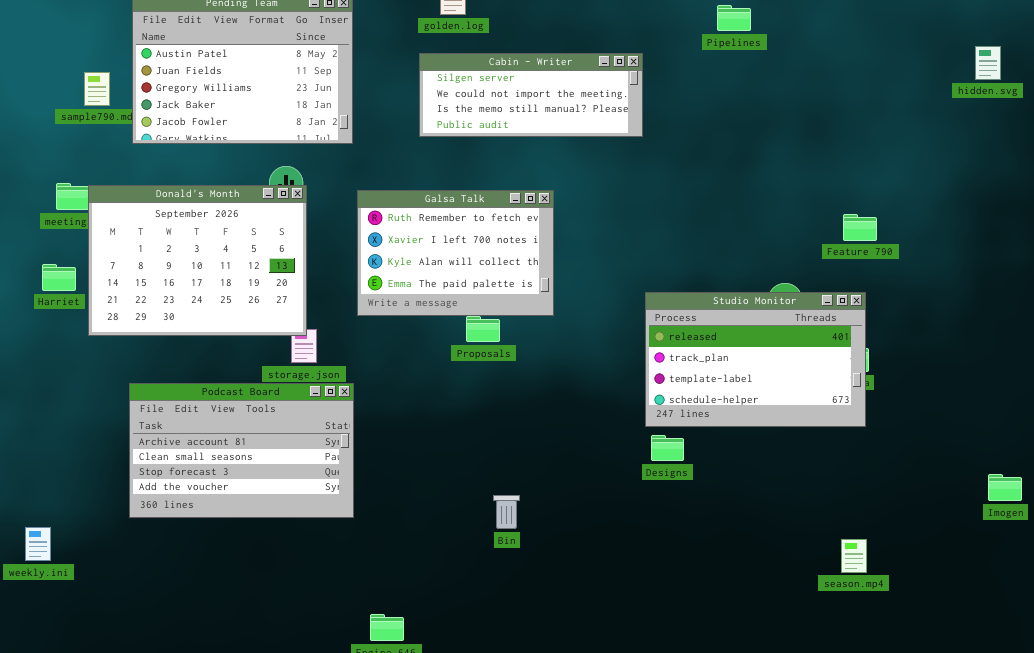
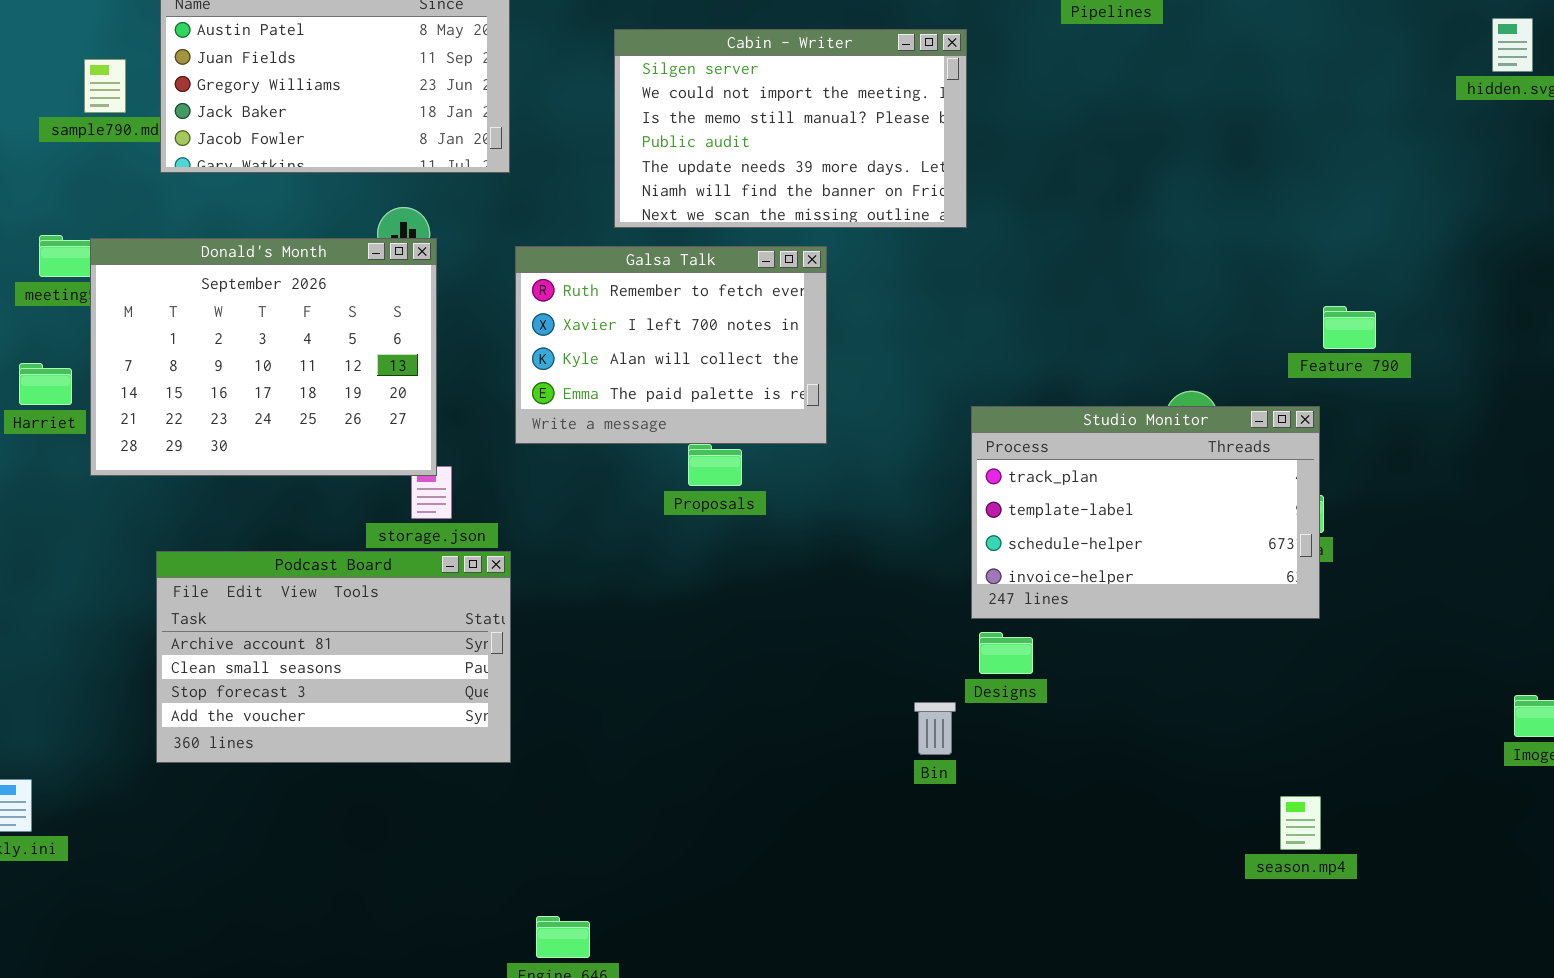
Cabin - Writer: [419,53,643,137] -> [614,29,967,228], resized
Feature 790: [843,214,877,241] -> [1323,306,1376,349], moved
Studio Monitor: [645,292,866,427] -> [971,406,1320,619], scrolled down 1 row
Bin: [493,495,520,529] -> [914,702,956,755], moved

